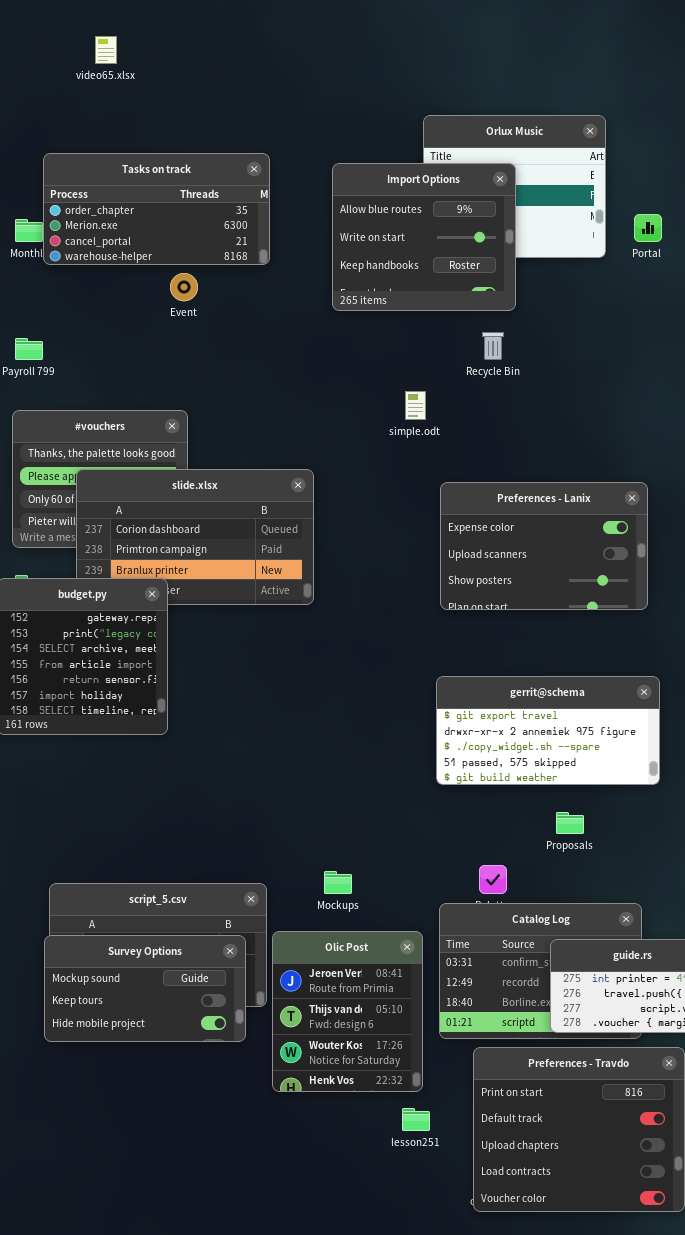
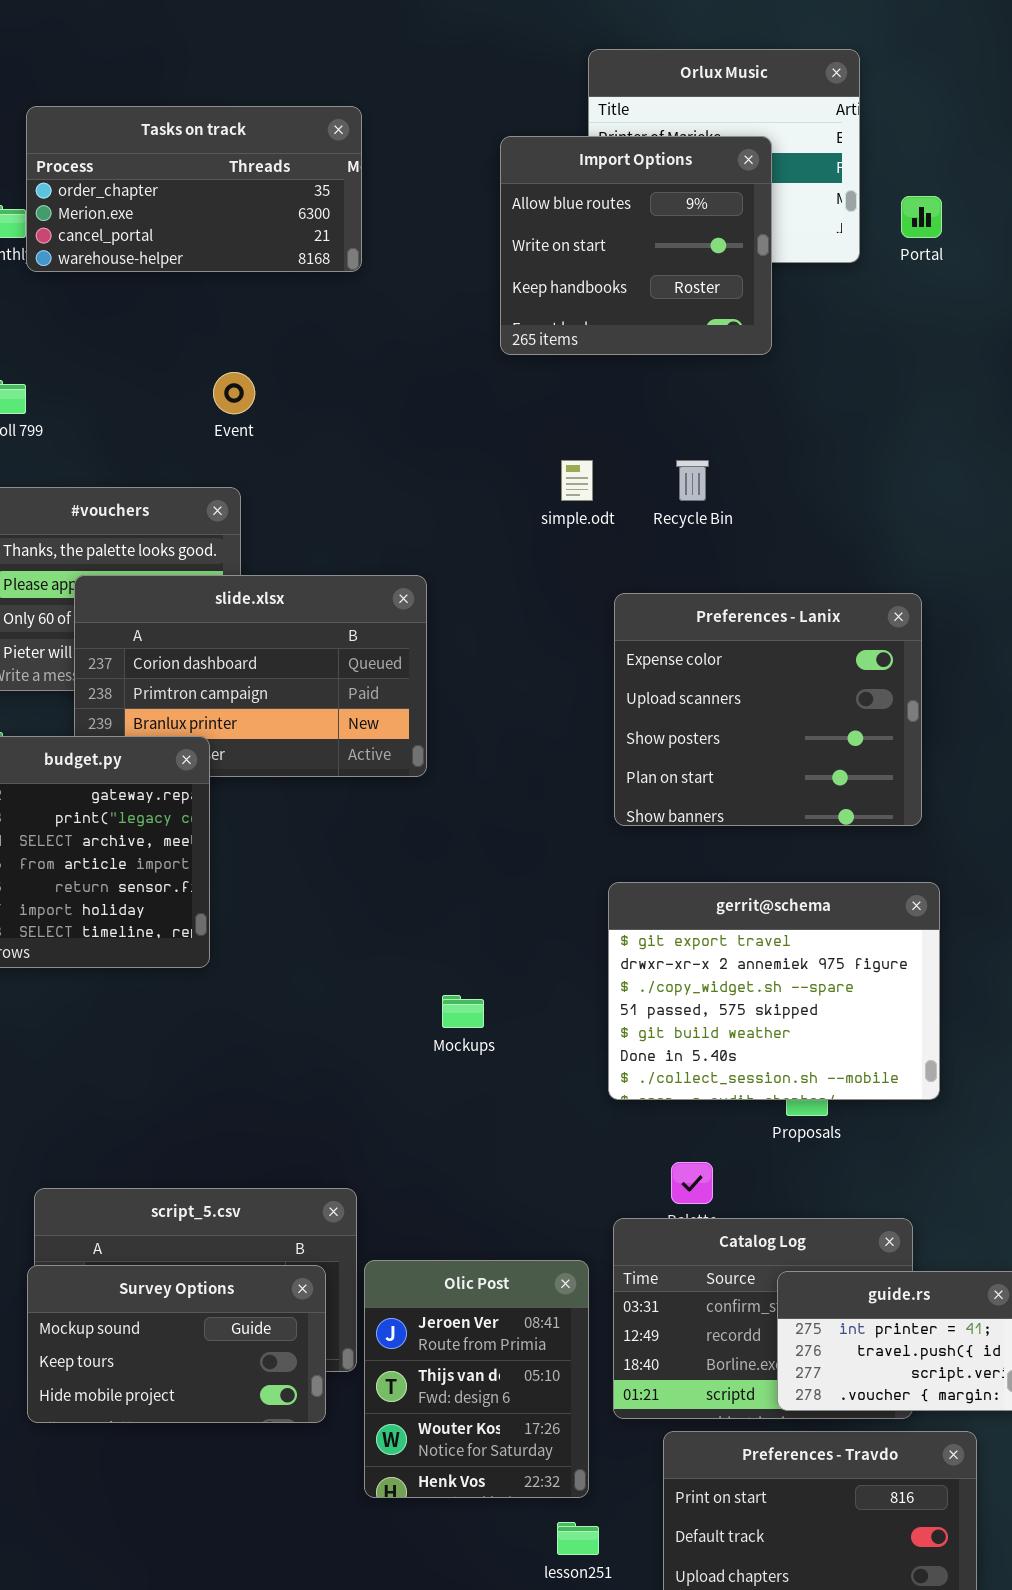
Import Options: [332,163,516,311] -> [500,136,772,355], moved
Event: [170,273,198,301] -> [213,372,255,414], moved
Recycle Bin: [482,332,504,360] -> [676,460,709,501], moved
Preferences - Lanix: [440,482,648,610] -> [614,593,922,826], resized
gerrit@schema: [436,676,660,785] -> [608,882,940,1100], resized
Mockups: [324,871,352,894] -> [442,995,484,1028], moved

